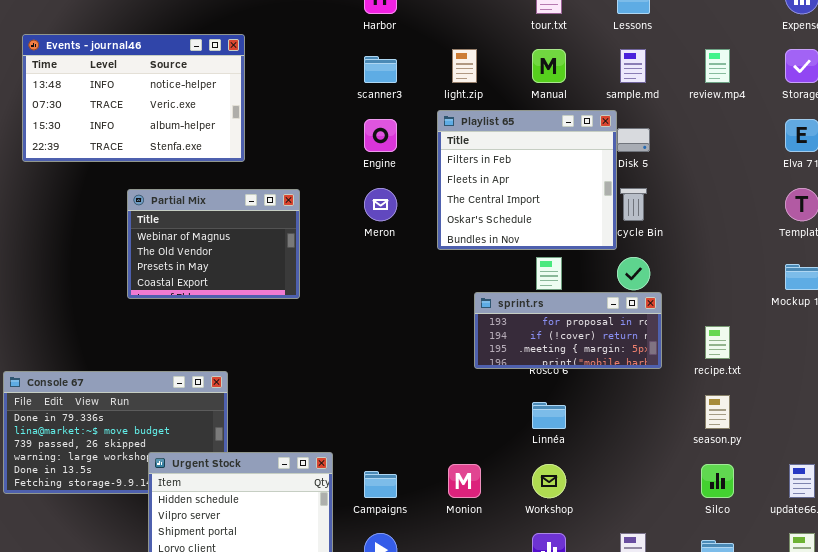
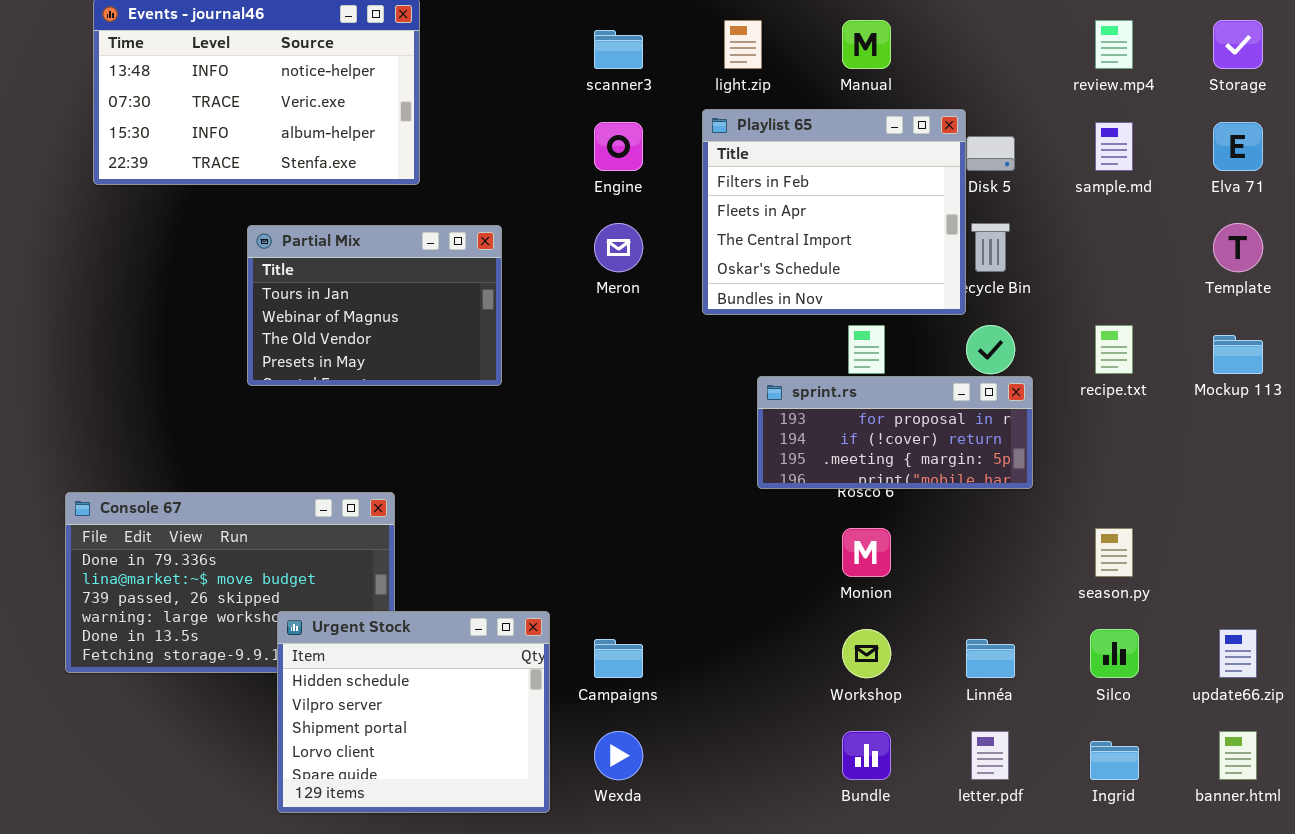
sample.md: [620,49,646,83] -> [1095,122,1133,171], moved
Partial Mix: [127,189,300,299] -> [247,225,502,386], scrolled up 1 row
recipe.txt: [705,326,730,359] -> [1095,325,1133,374], moved
Linnéa: [532,402,566,429] -> [966,639,1015,678], moved
Monion: [448,464,481,498] -> [842,528,891,577], moved

